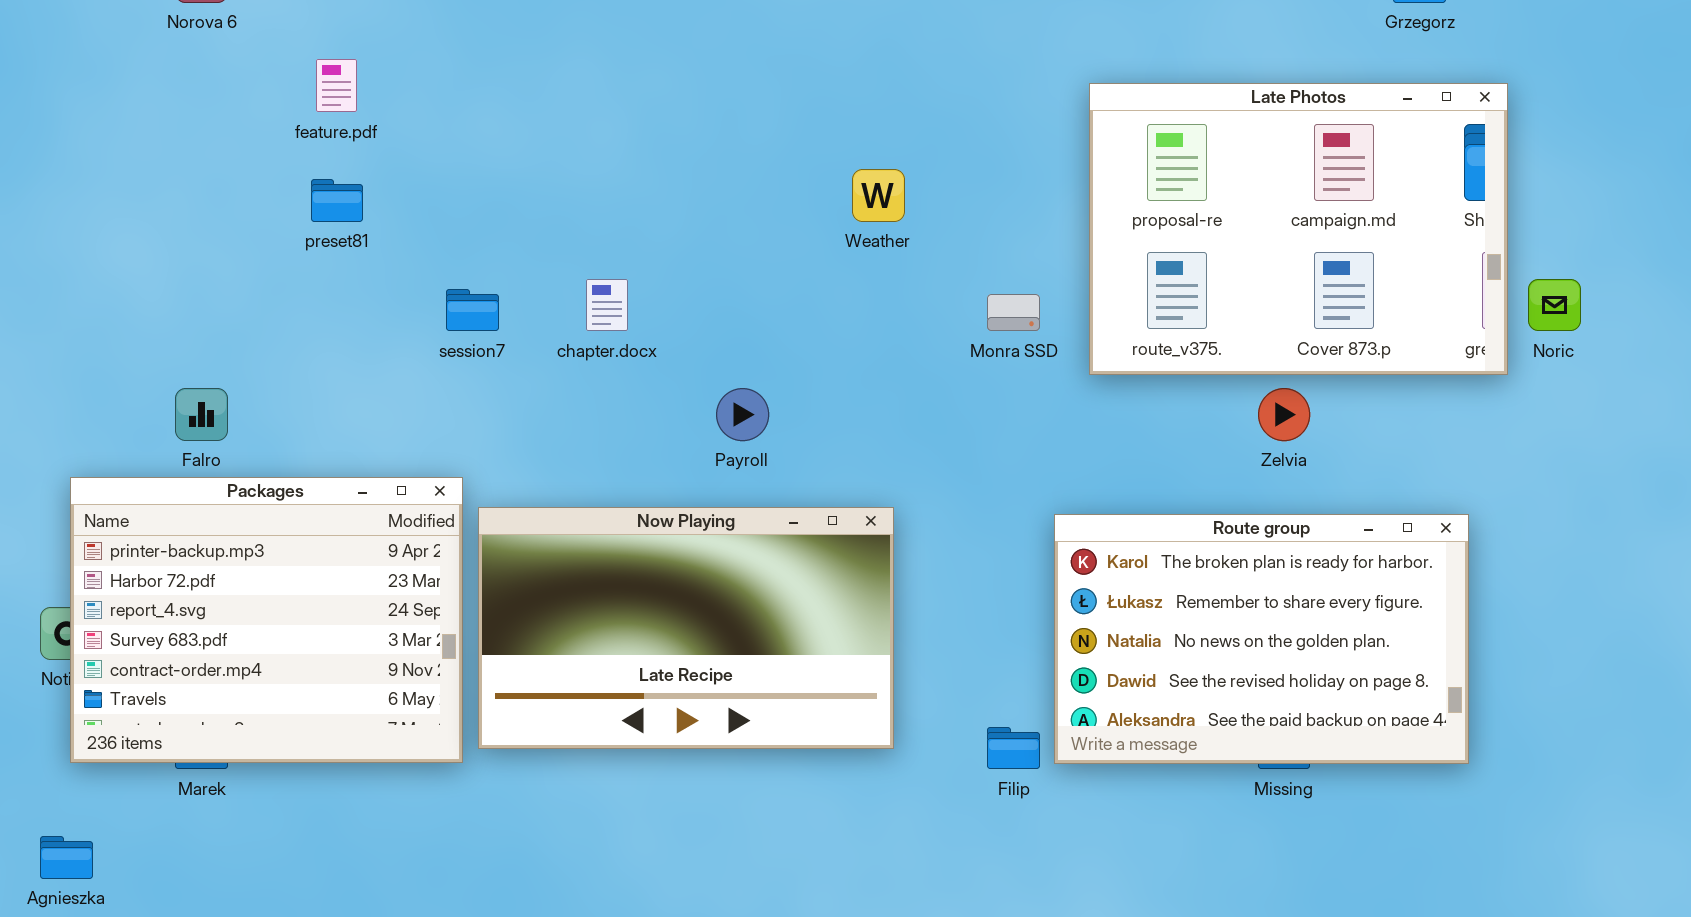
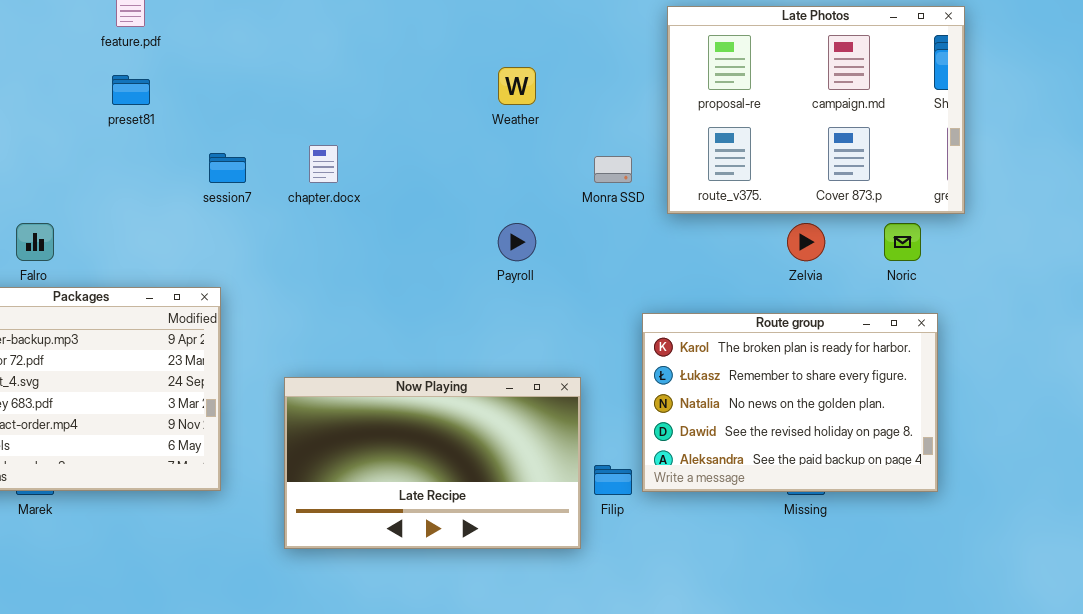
Noric: [1528,279,1581,331] -> [884,223,921,261], moved
Payroll: [716,388,769,441] -> [498,223,536,261], moved
Now Playing: [478,507,894,749] -> [284,377,581,549], moved

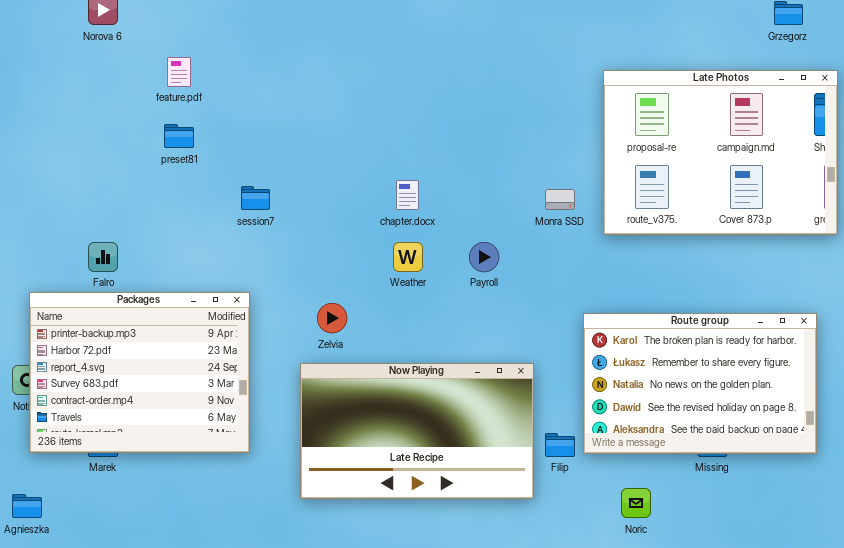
Weather: [498,67,536,105] -> [393,242,423,272], moved
chapter.docx: [309,145,338,183] -> [396,180,419,210], moved
Zelvia: [787,223,825,261] -> [317,303,347,333], moved
Noric: [884,223,921,261] -> [621,488,651,518], moved

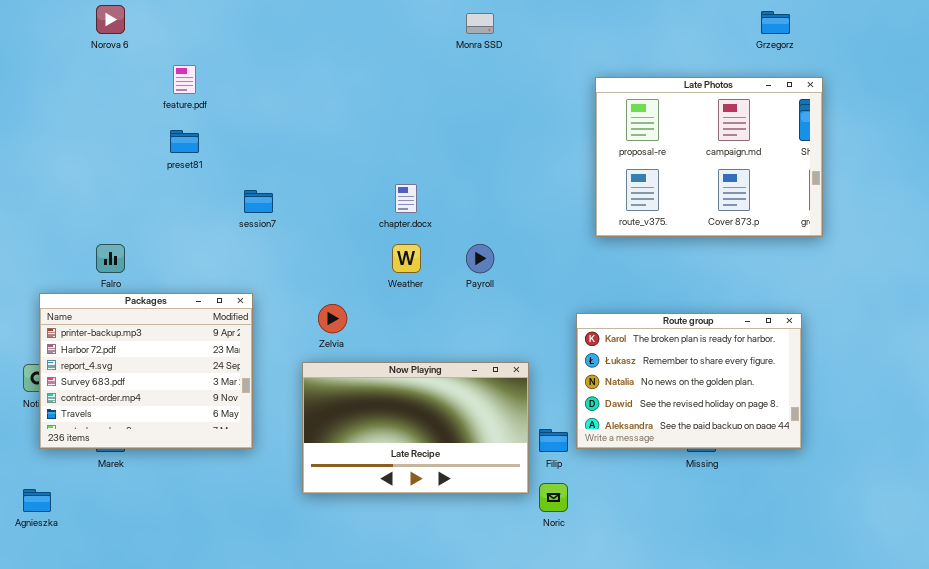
Monra SSD: [545,189,575,210] -> [466,13,494,34], moved
Noric: [621,488,651,518] -> [539,483,568,512], moved

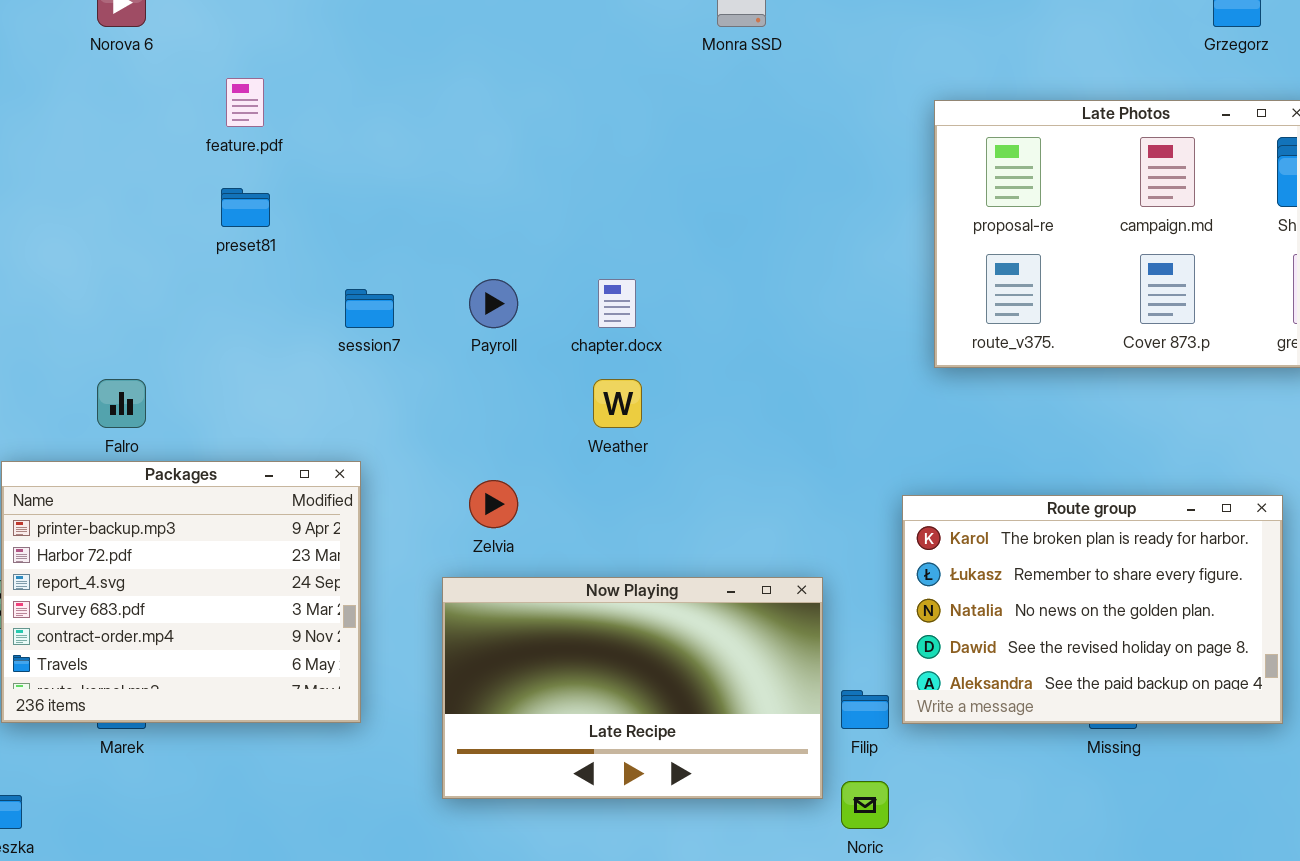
Payroll: [466,244,494,273] -> [469,279,518,328], moved

